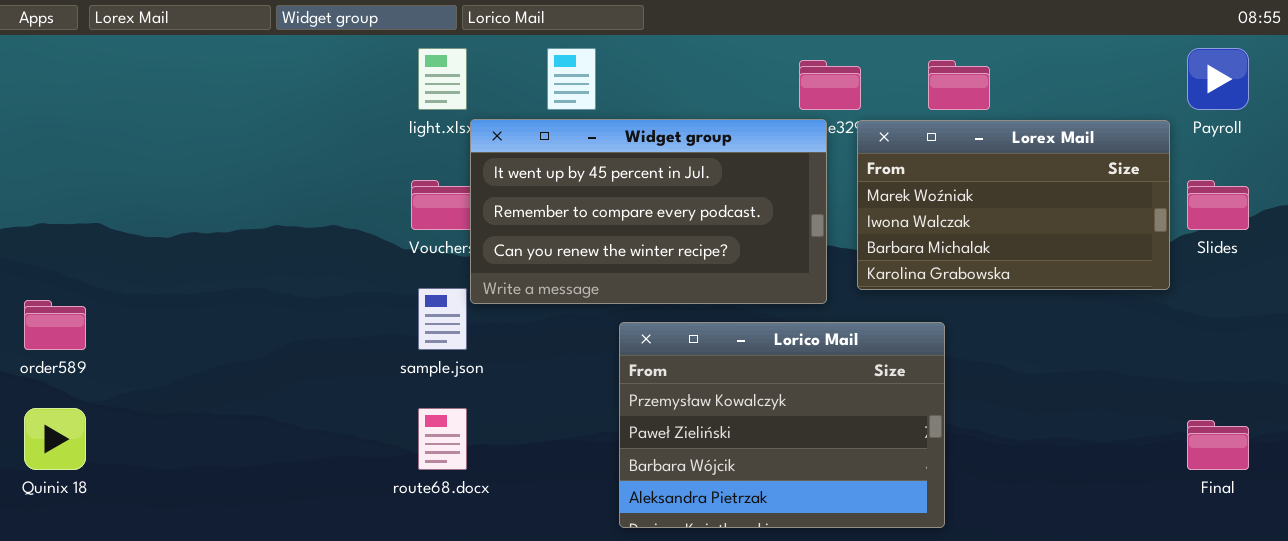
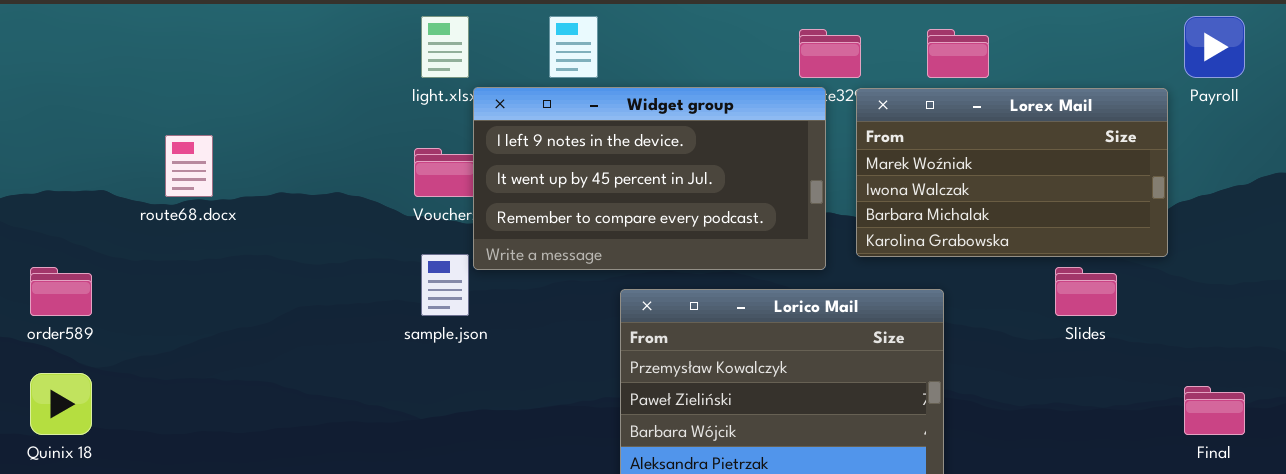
Widget group: [470,119,827,304] -> [473,87,826,270], scrolled up 1 row
Slides: [1187,180,1249,230] -> [1055,267,1117,316], moved
route68.docx: [418,408,467,470] -> [165,135,213,197], moved

